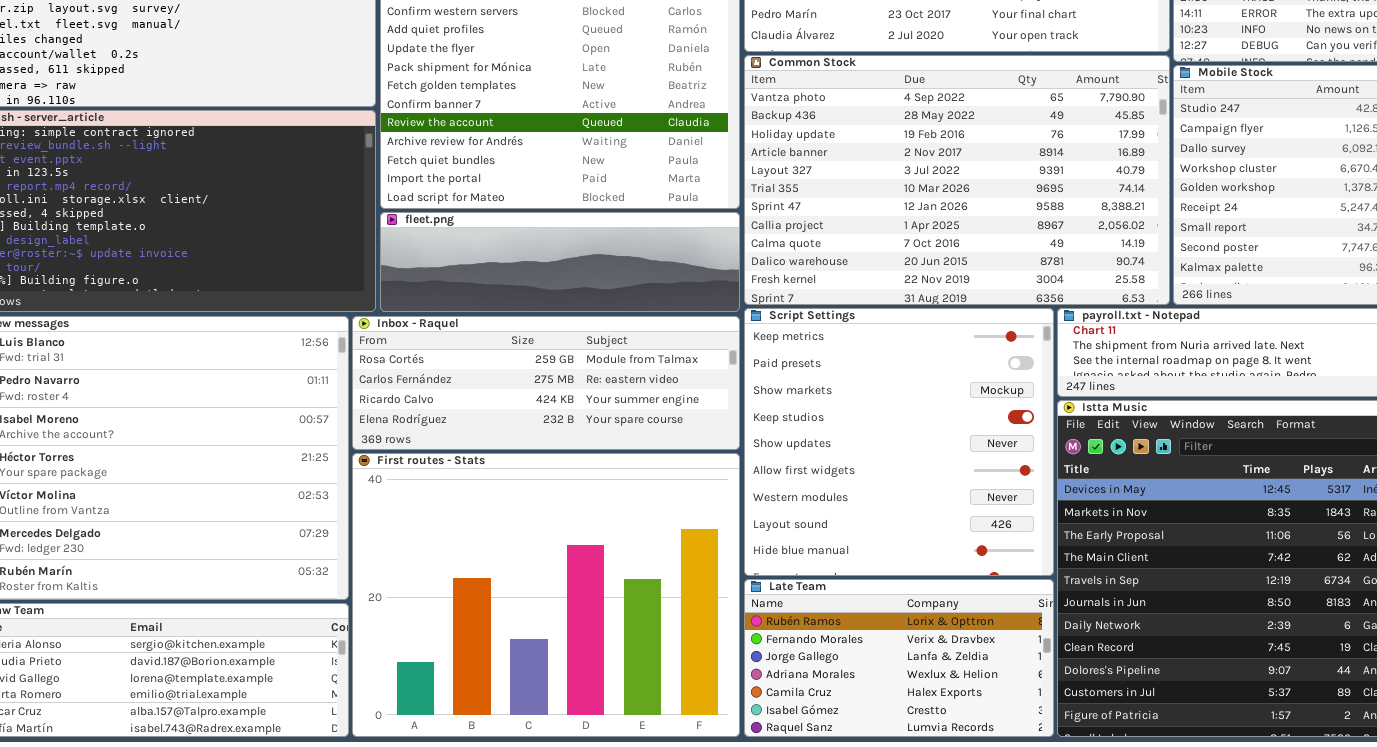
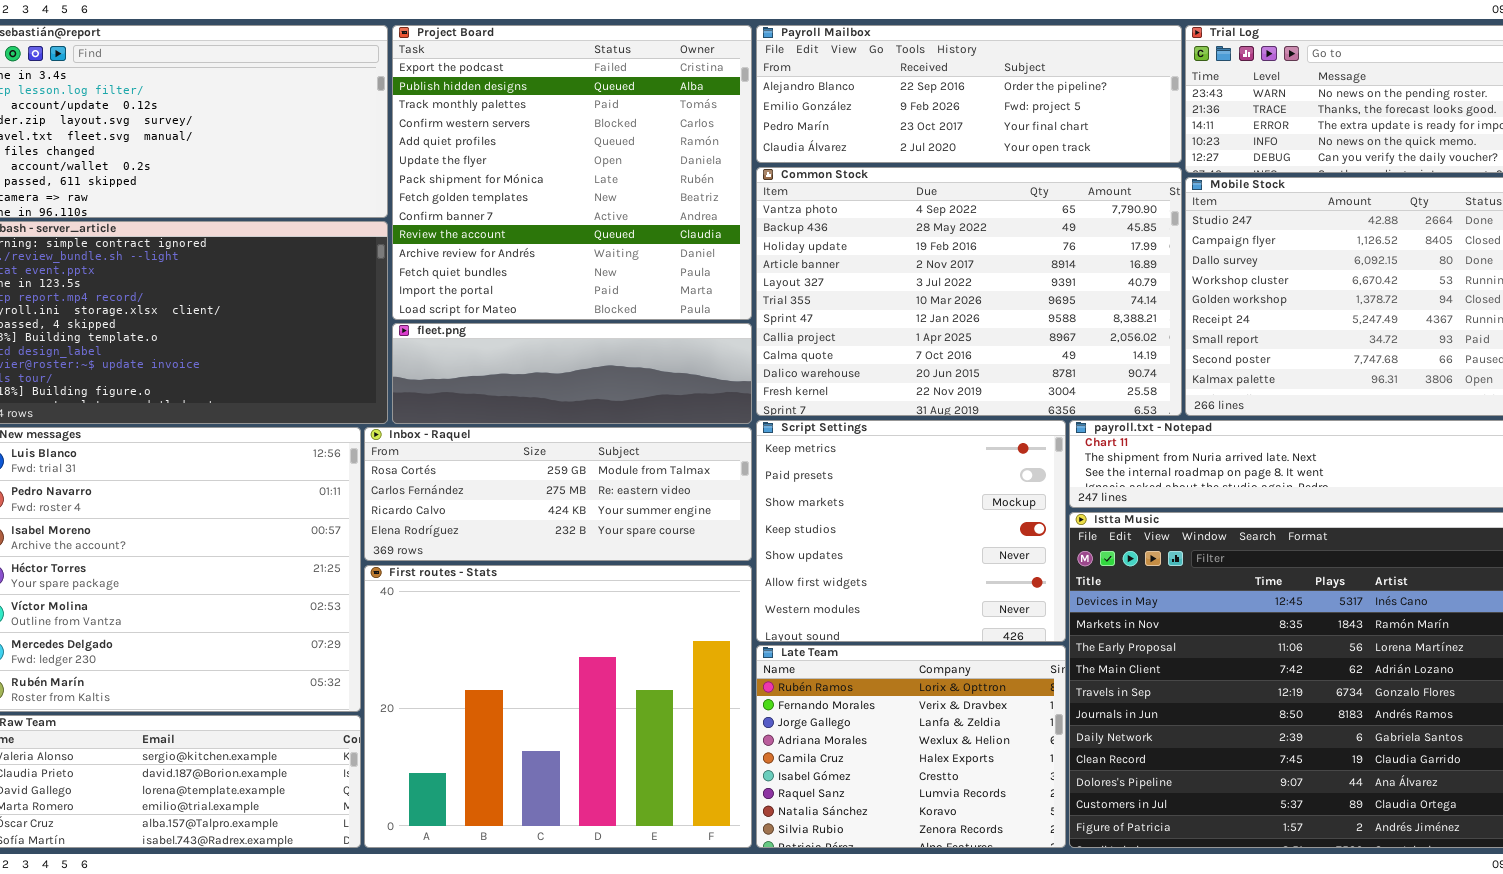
Script Settings: [744,308,1054,576] -> [756,420,1066,642], resized
Late Team: [744,579,1054,737] -> [756,645,1066,848], resized

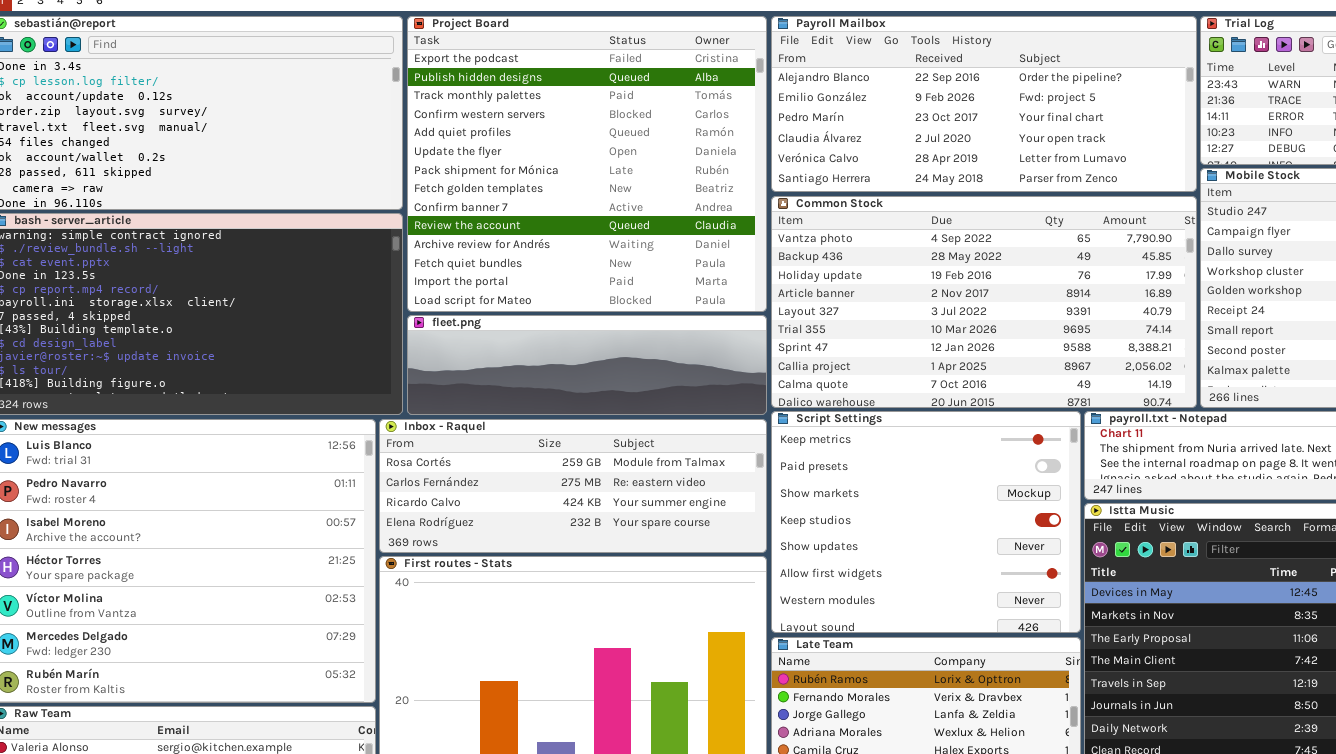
Payroll Mailbox: [756,25,1182,163] -> [771,16,1197,192], resized
Common Stock: [756,167,1182,416] -> [771,196,1197,408], resized

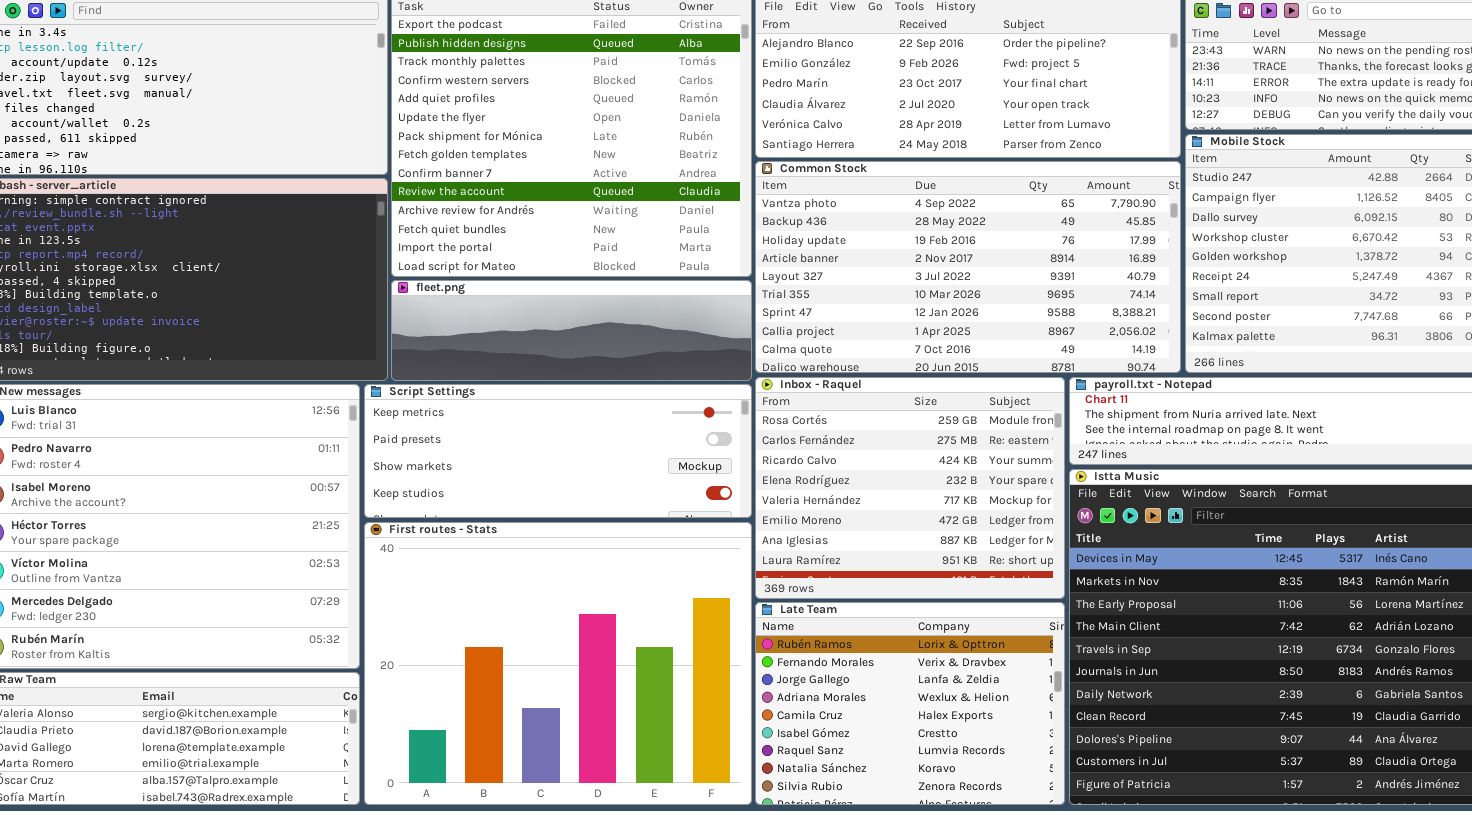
Script Settings: [771,411,1081,633] -> [364,384,752,518], moved, resized
Inbox - Raquel: [379,419,767,553] -> [755,377,1065,599], moved, resized

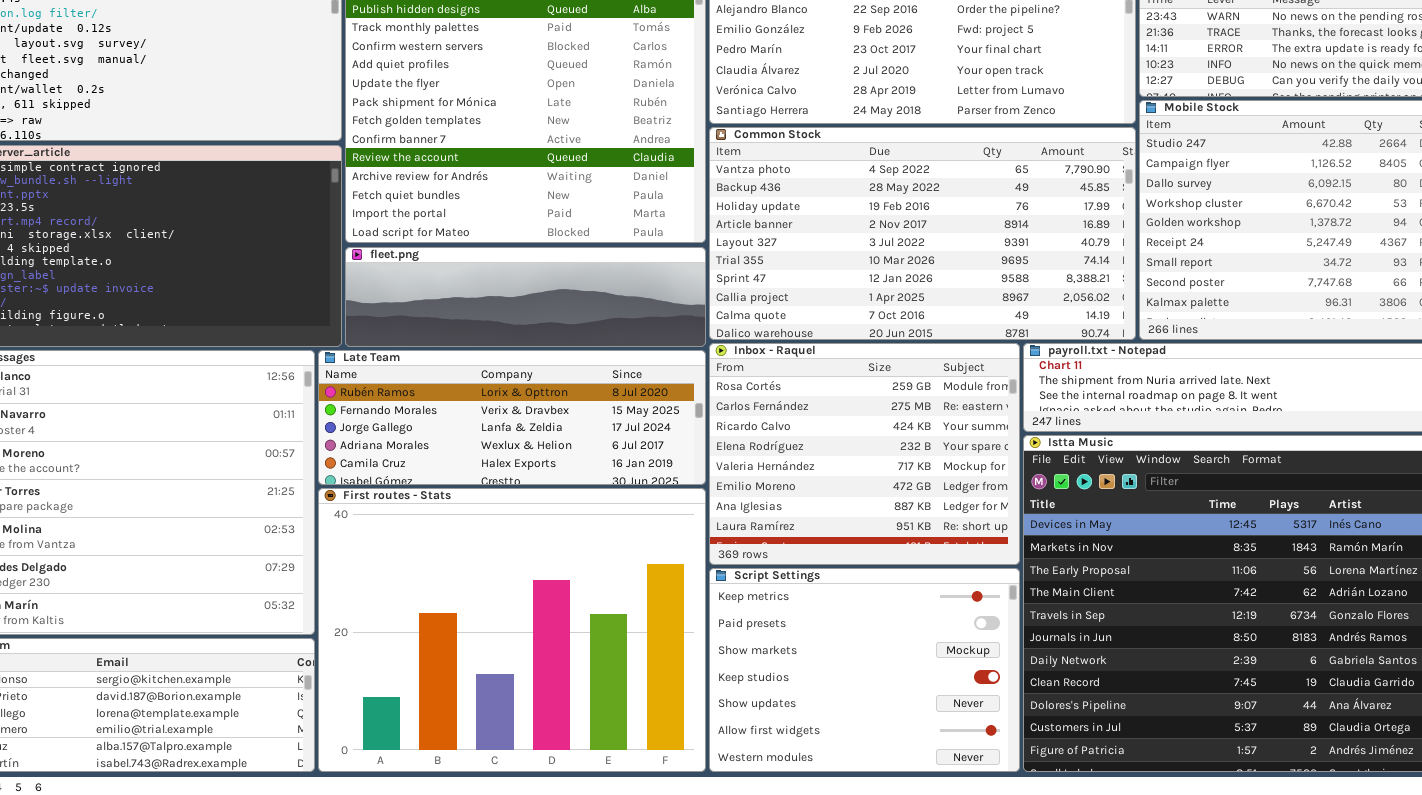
Script Settings: [364,384,752,518] -> [709,568,1020,772], moved, resized
Late Team: [755,602,1065,805] -> [318,350,706,485], moved, resized

